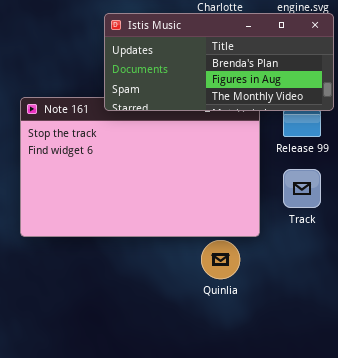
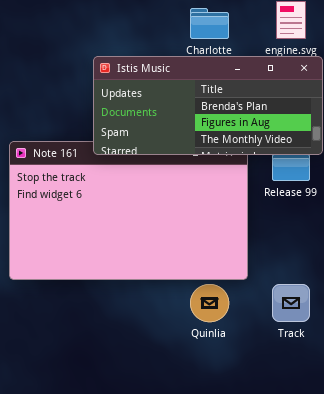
Track: [283,169,321,208] -> [272,284,310,322], moved

